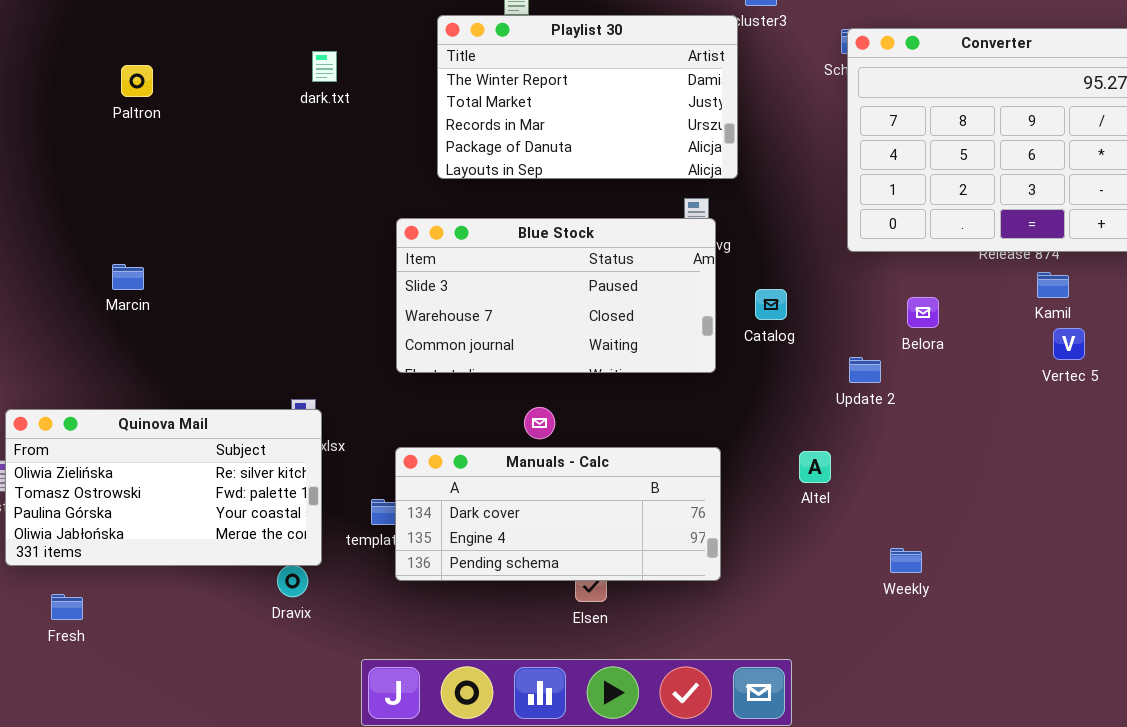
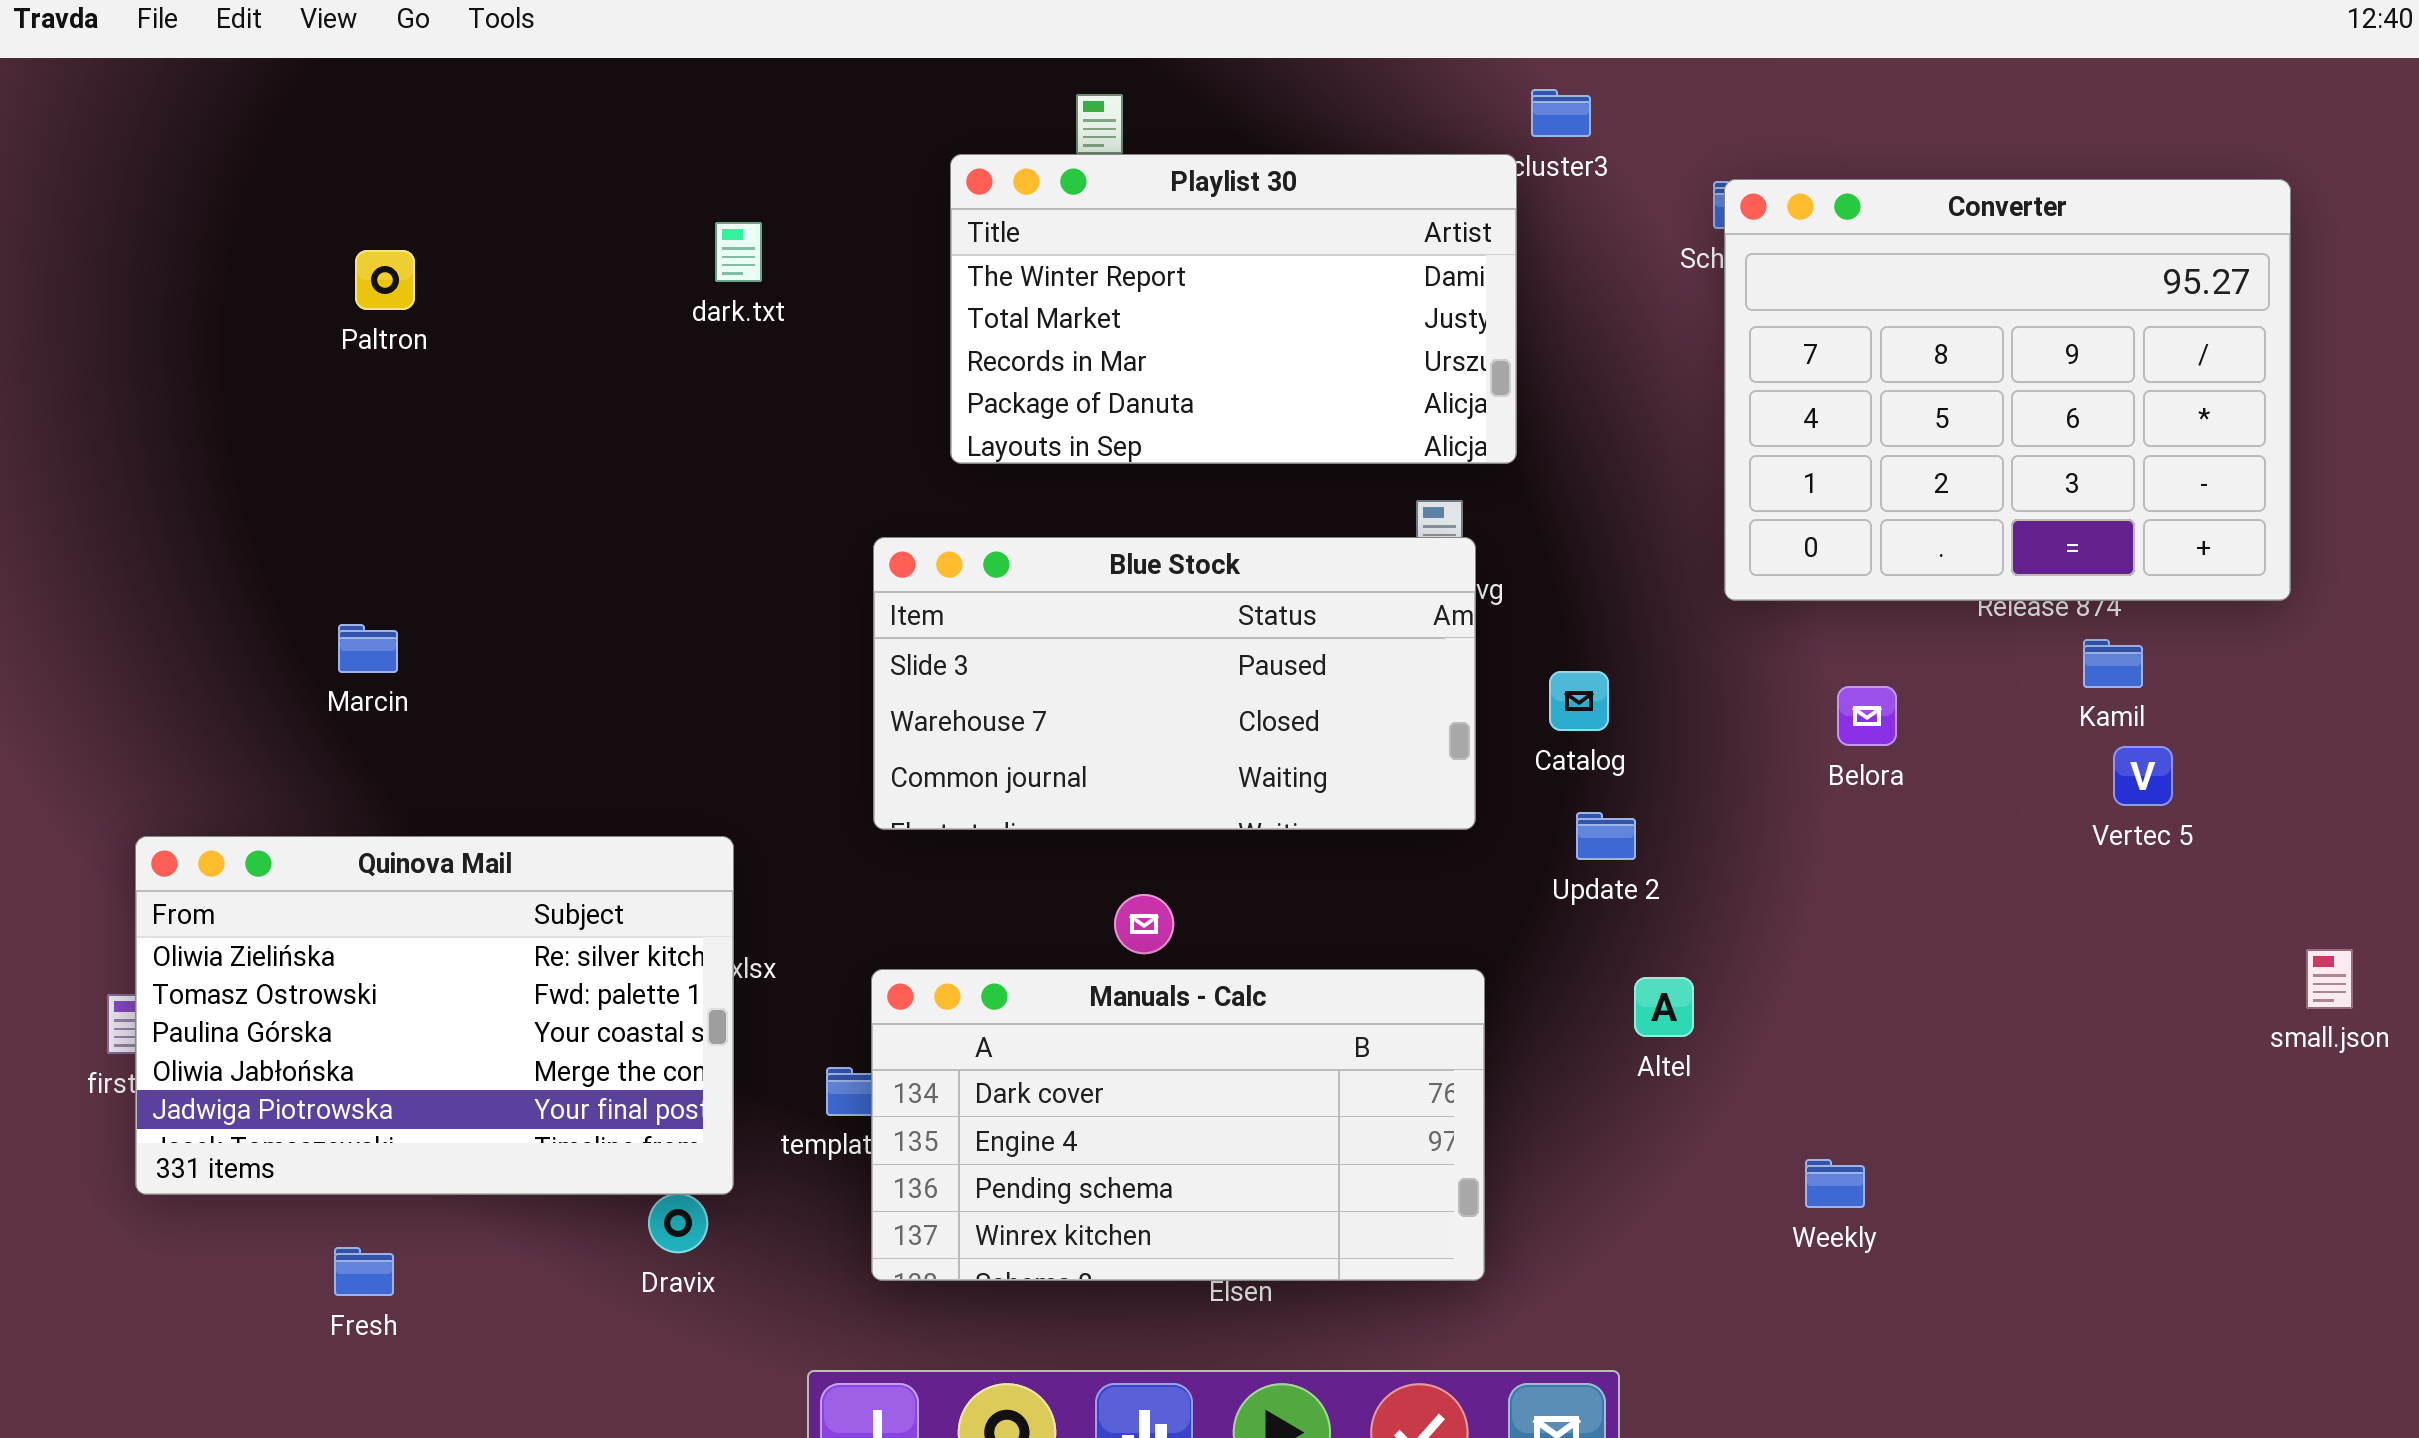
Update 2: [849,357,881,383] -> [1576,812,1636,860], moved
Quinova Mail: [5,409,322,566] -> [135,836,734,1195], resized
Manuals - Calc: [395,447,721,581] -> [871,969,1485,1281], resized
Fresh: [51,594,83,620] -> [334,1247,394,1296], moved

